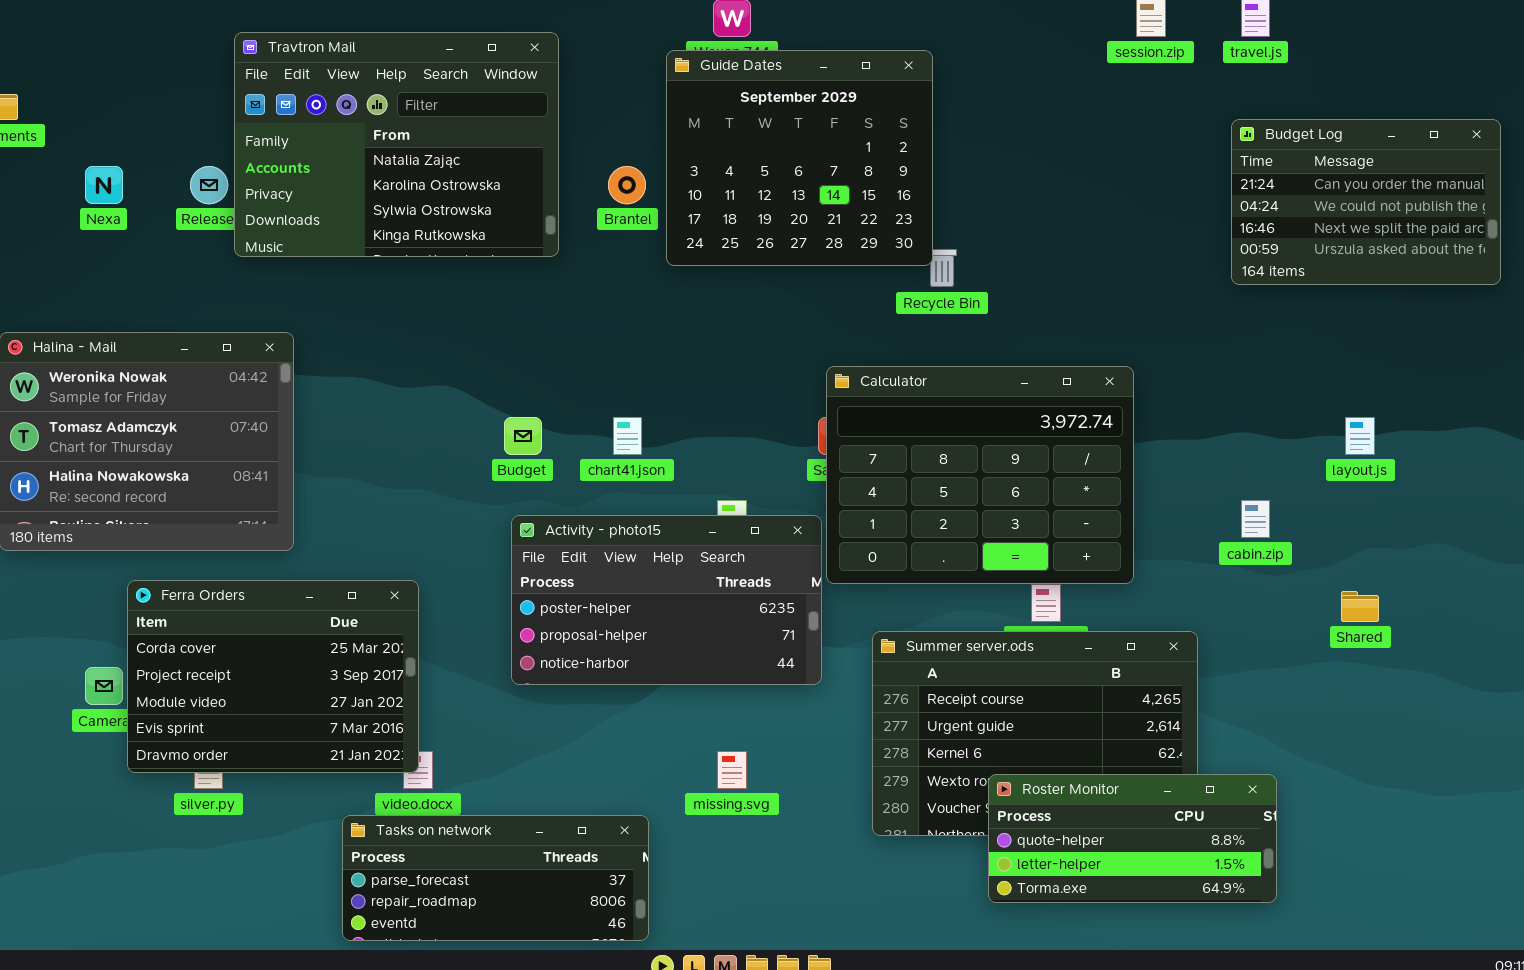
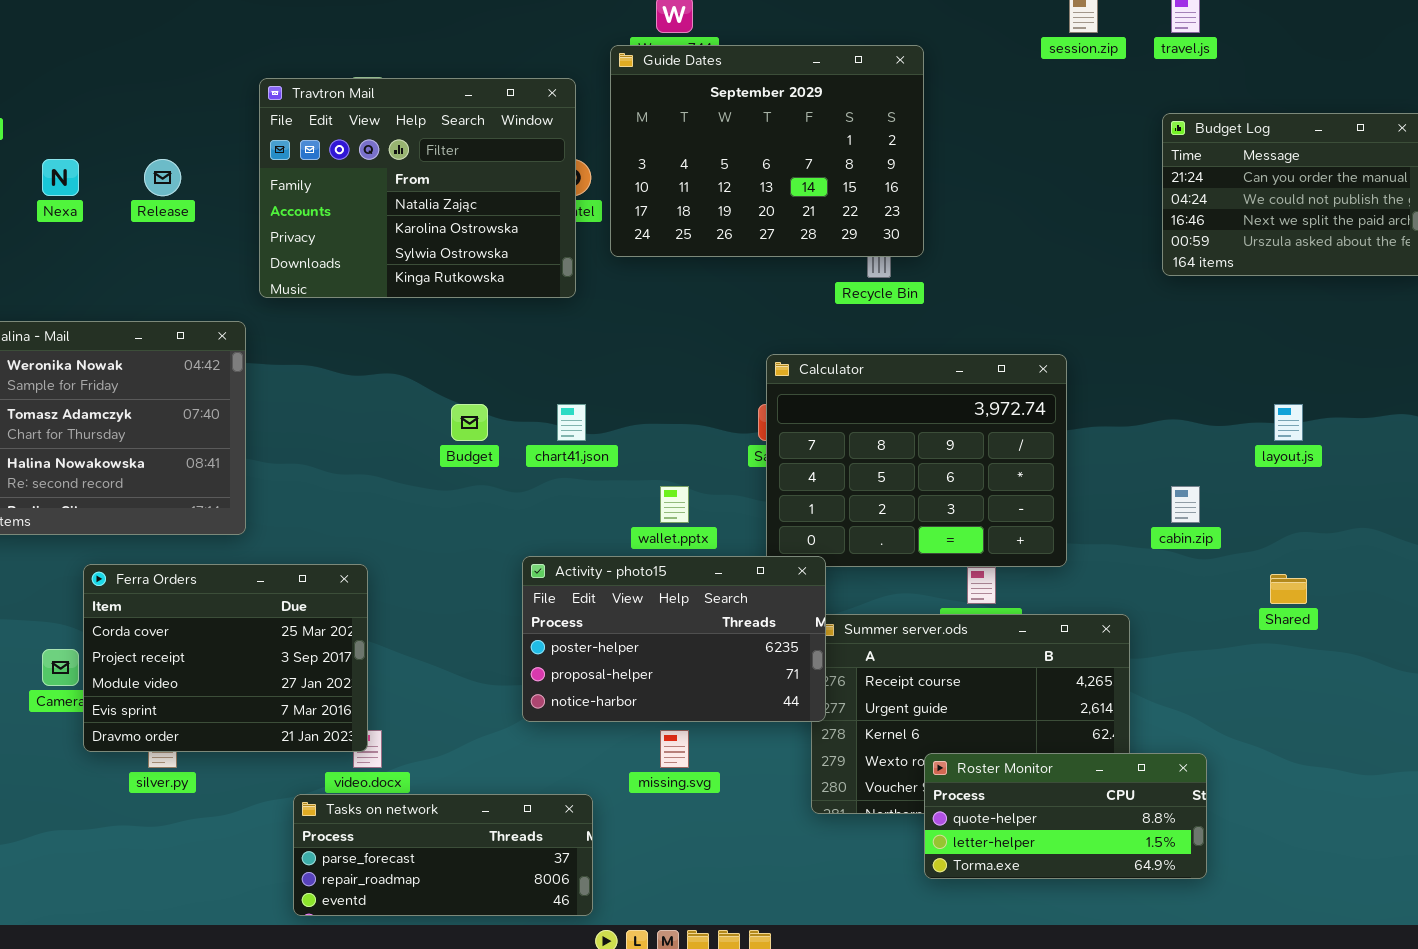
Travtron Mail: [234,32,559,257] -> [259,78,576,298], moved
Guide Dates: [666,50,933,266] -> [610,45,924,257], resized
Activity - photo15: [511,515,822,685] -> [522,556,826,722], moved

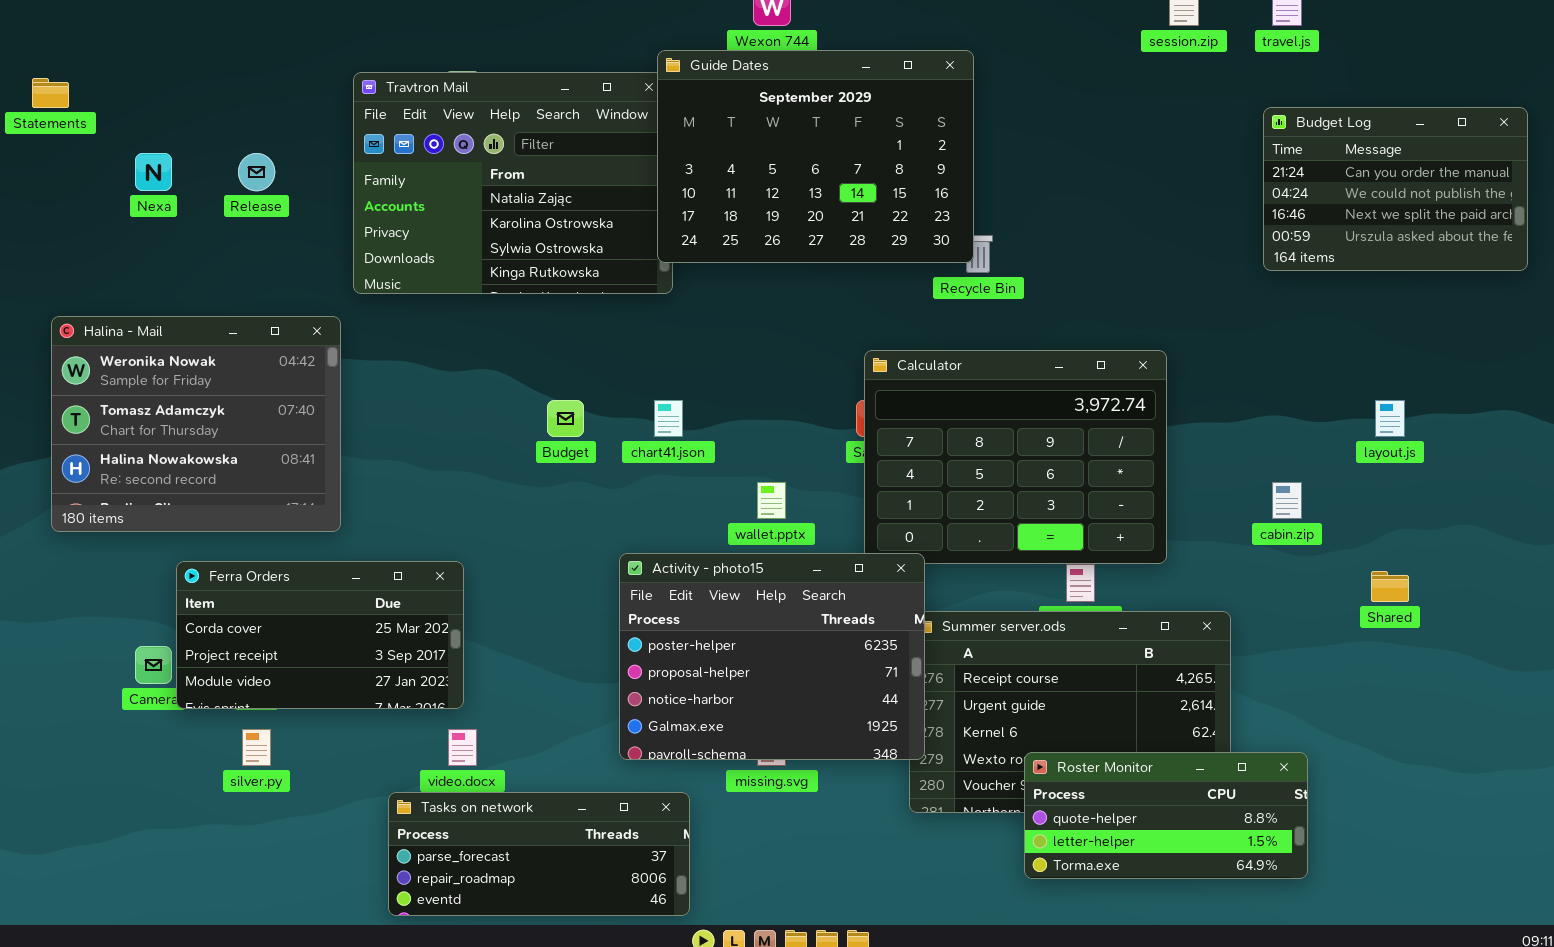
Guide Dates: [610,45,924,257] -> [657,50,974,263], moved
Activity - photo15: [522,556,826,722] -> [619,553,925,760], resized
Ferra Orders: [83,564,368,752] -> [176,561,464,709], resized

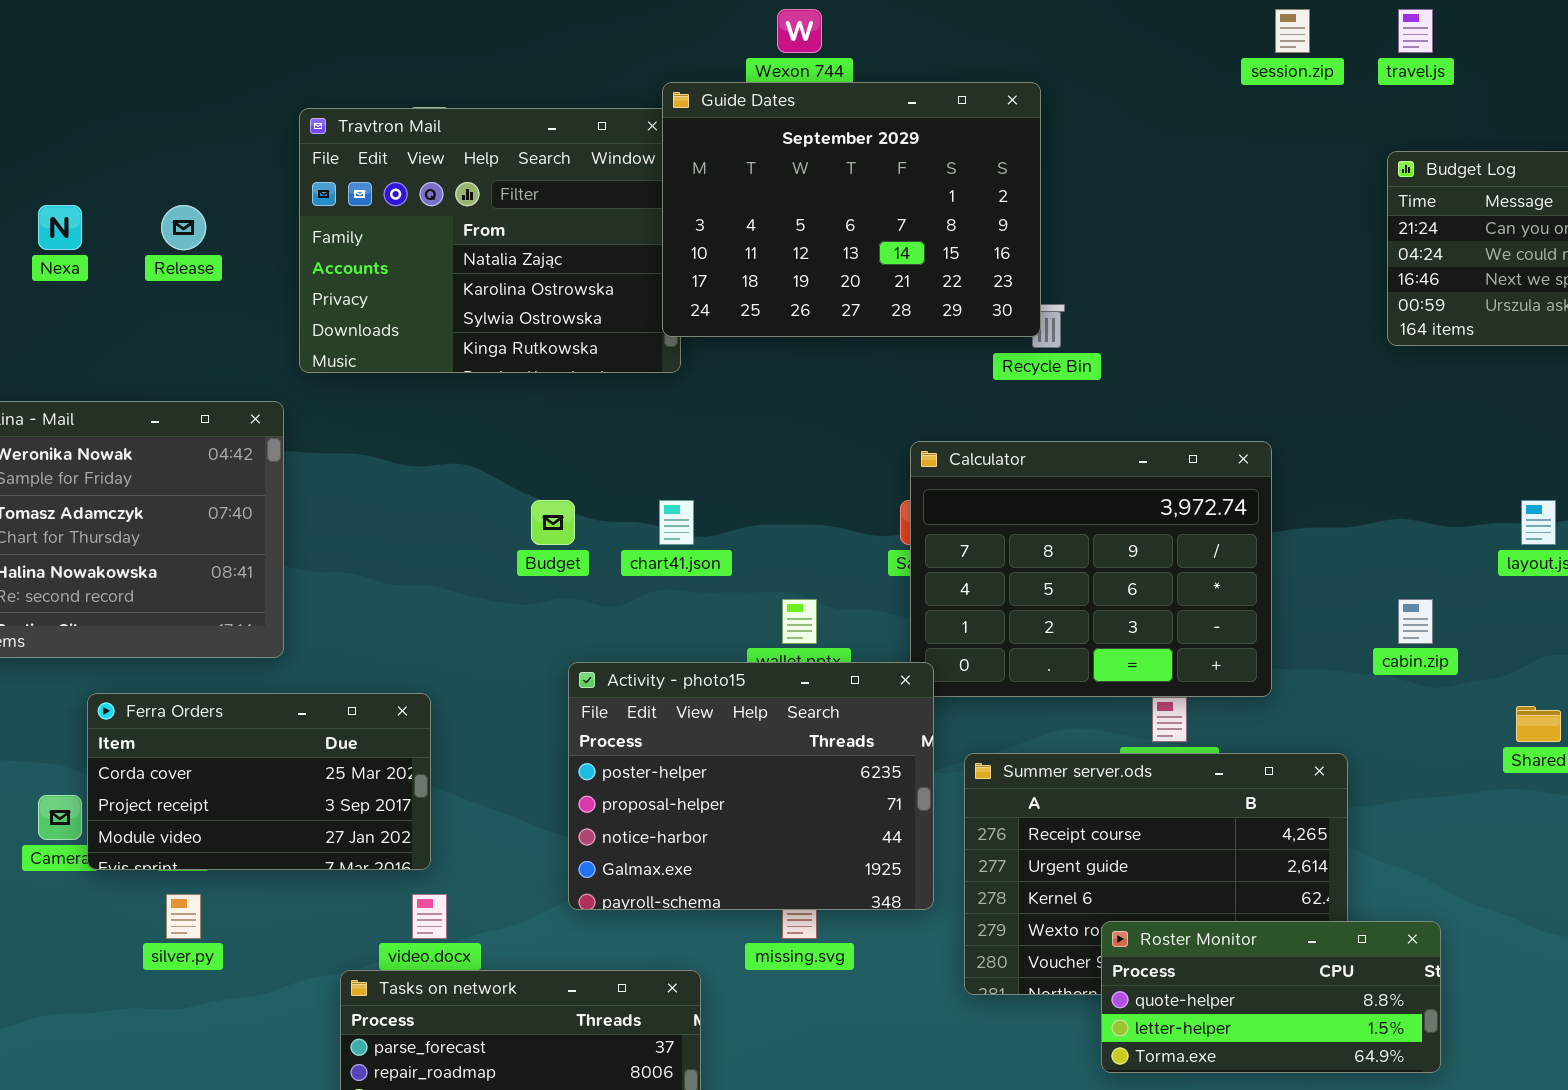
Activity - photo15: [619,553,925,760] -> [568,662,934,910], moved

